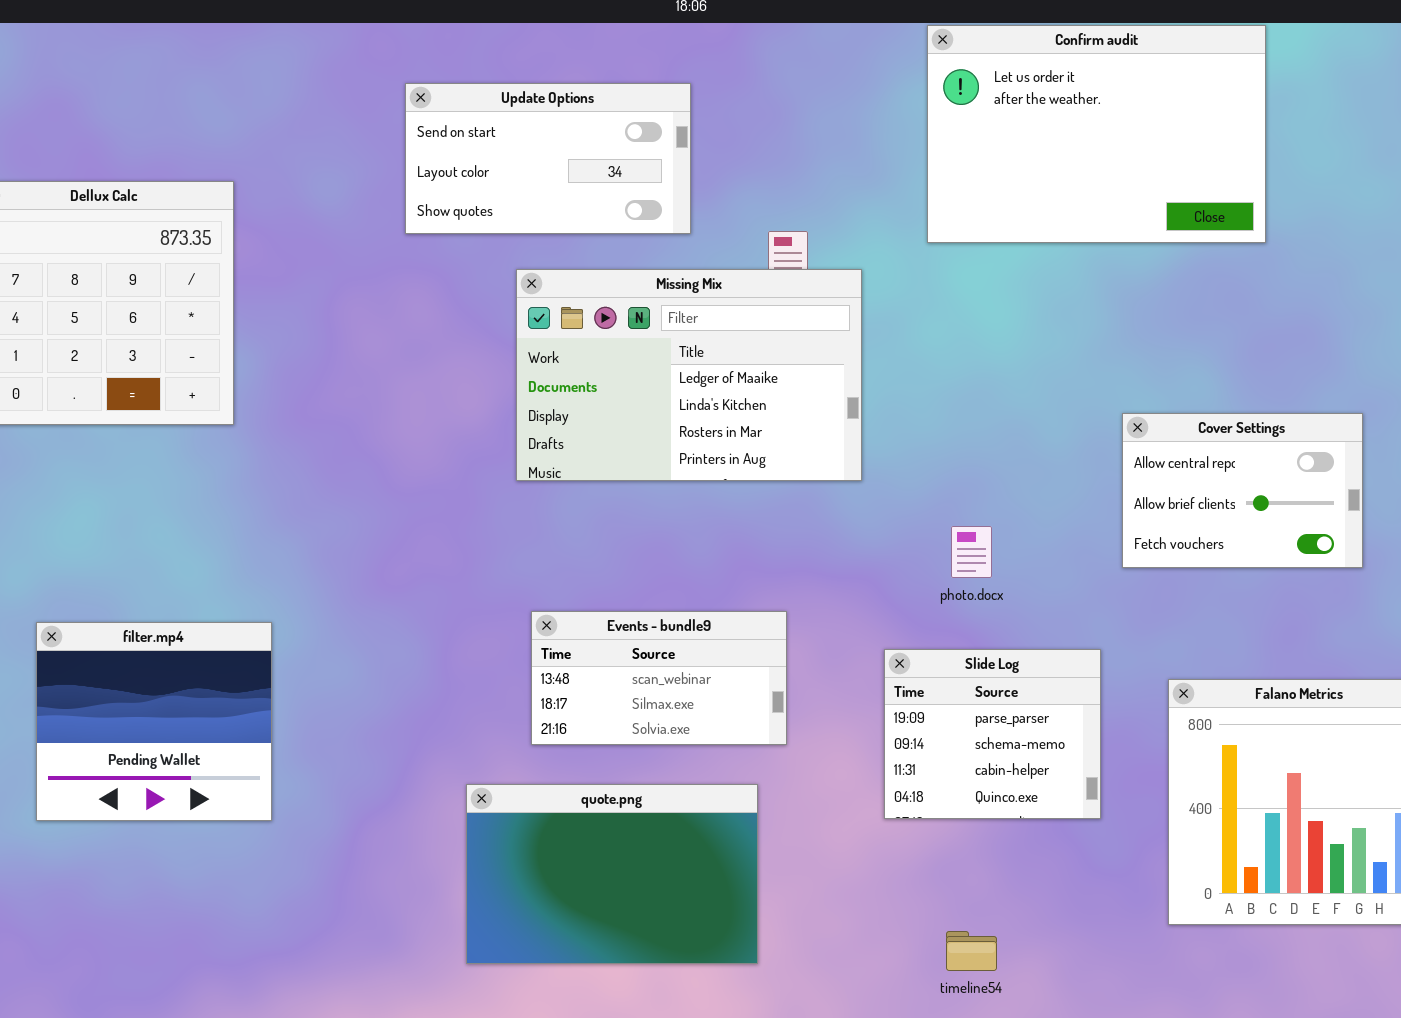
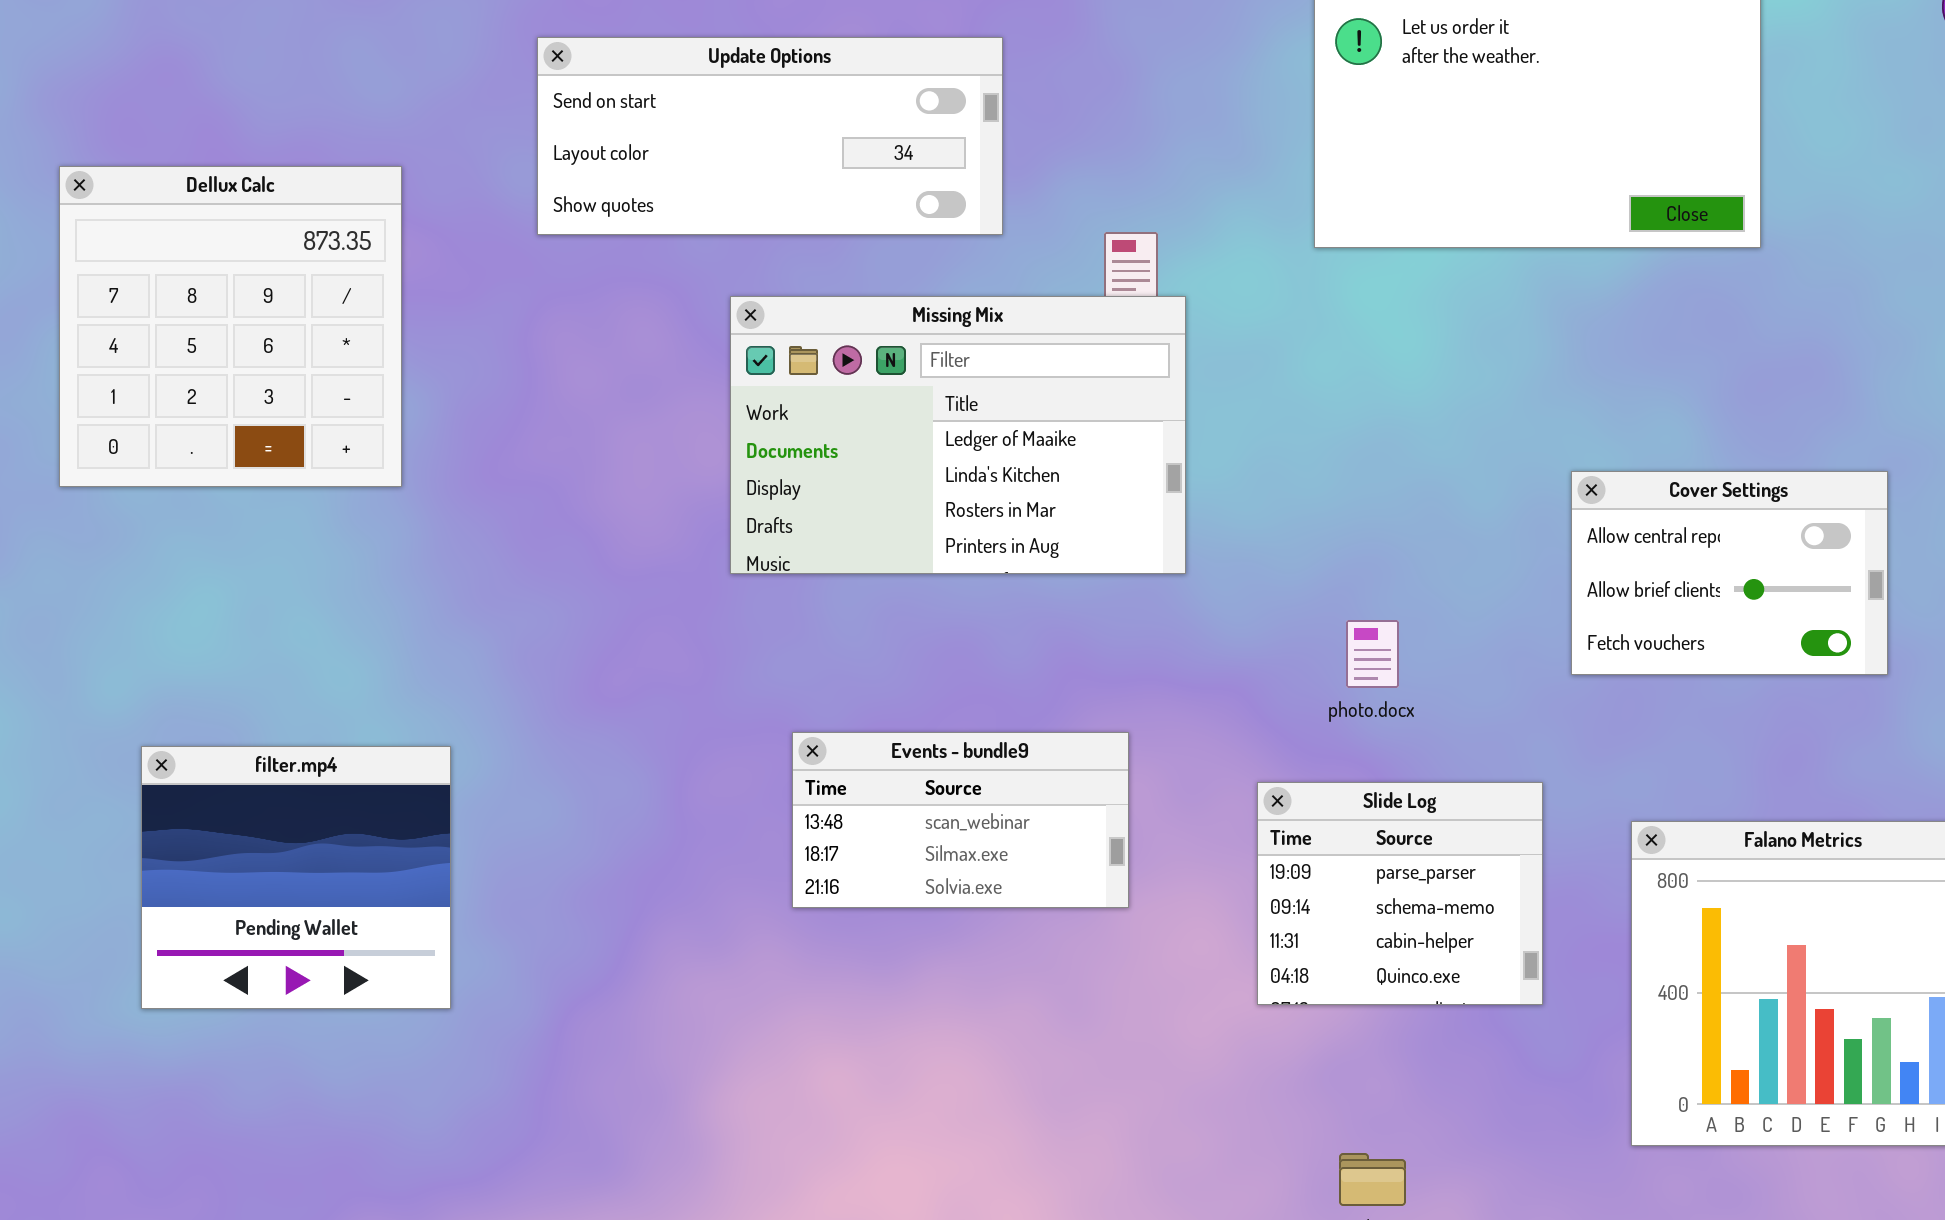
Update Options: [405,83,691,234] -> [537,37,1003,235], resized
Missing Mix: [516,269,862,481] -> [730,296,1186,574], moved
quote.png: [466,784,758,964] -> none, closed

